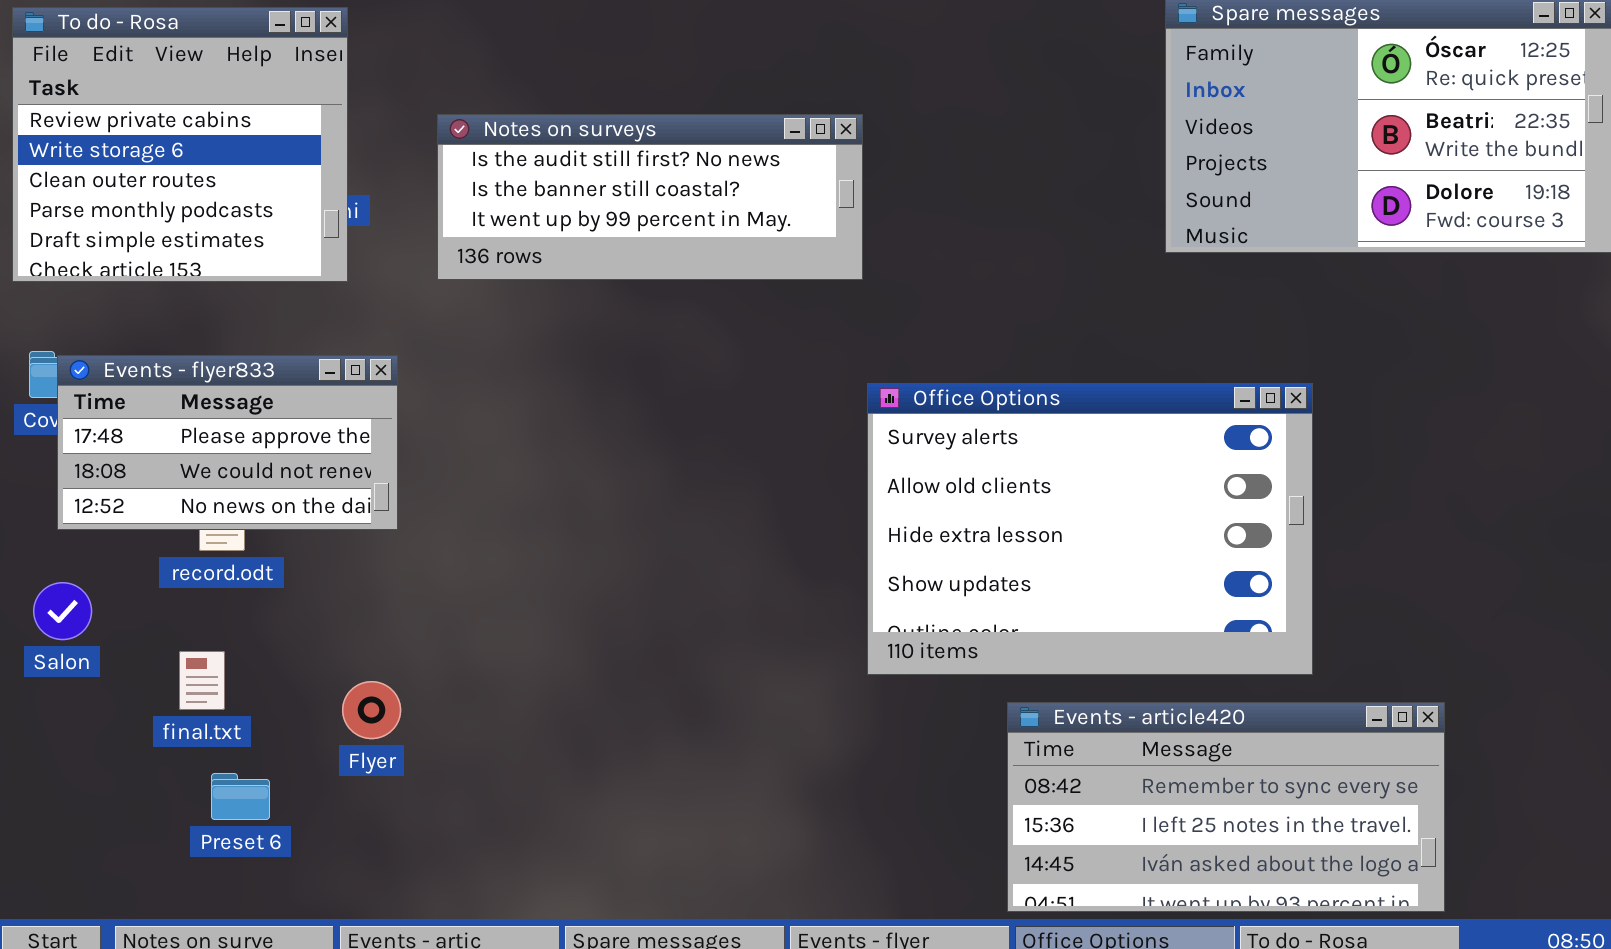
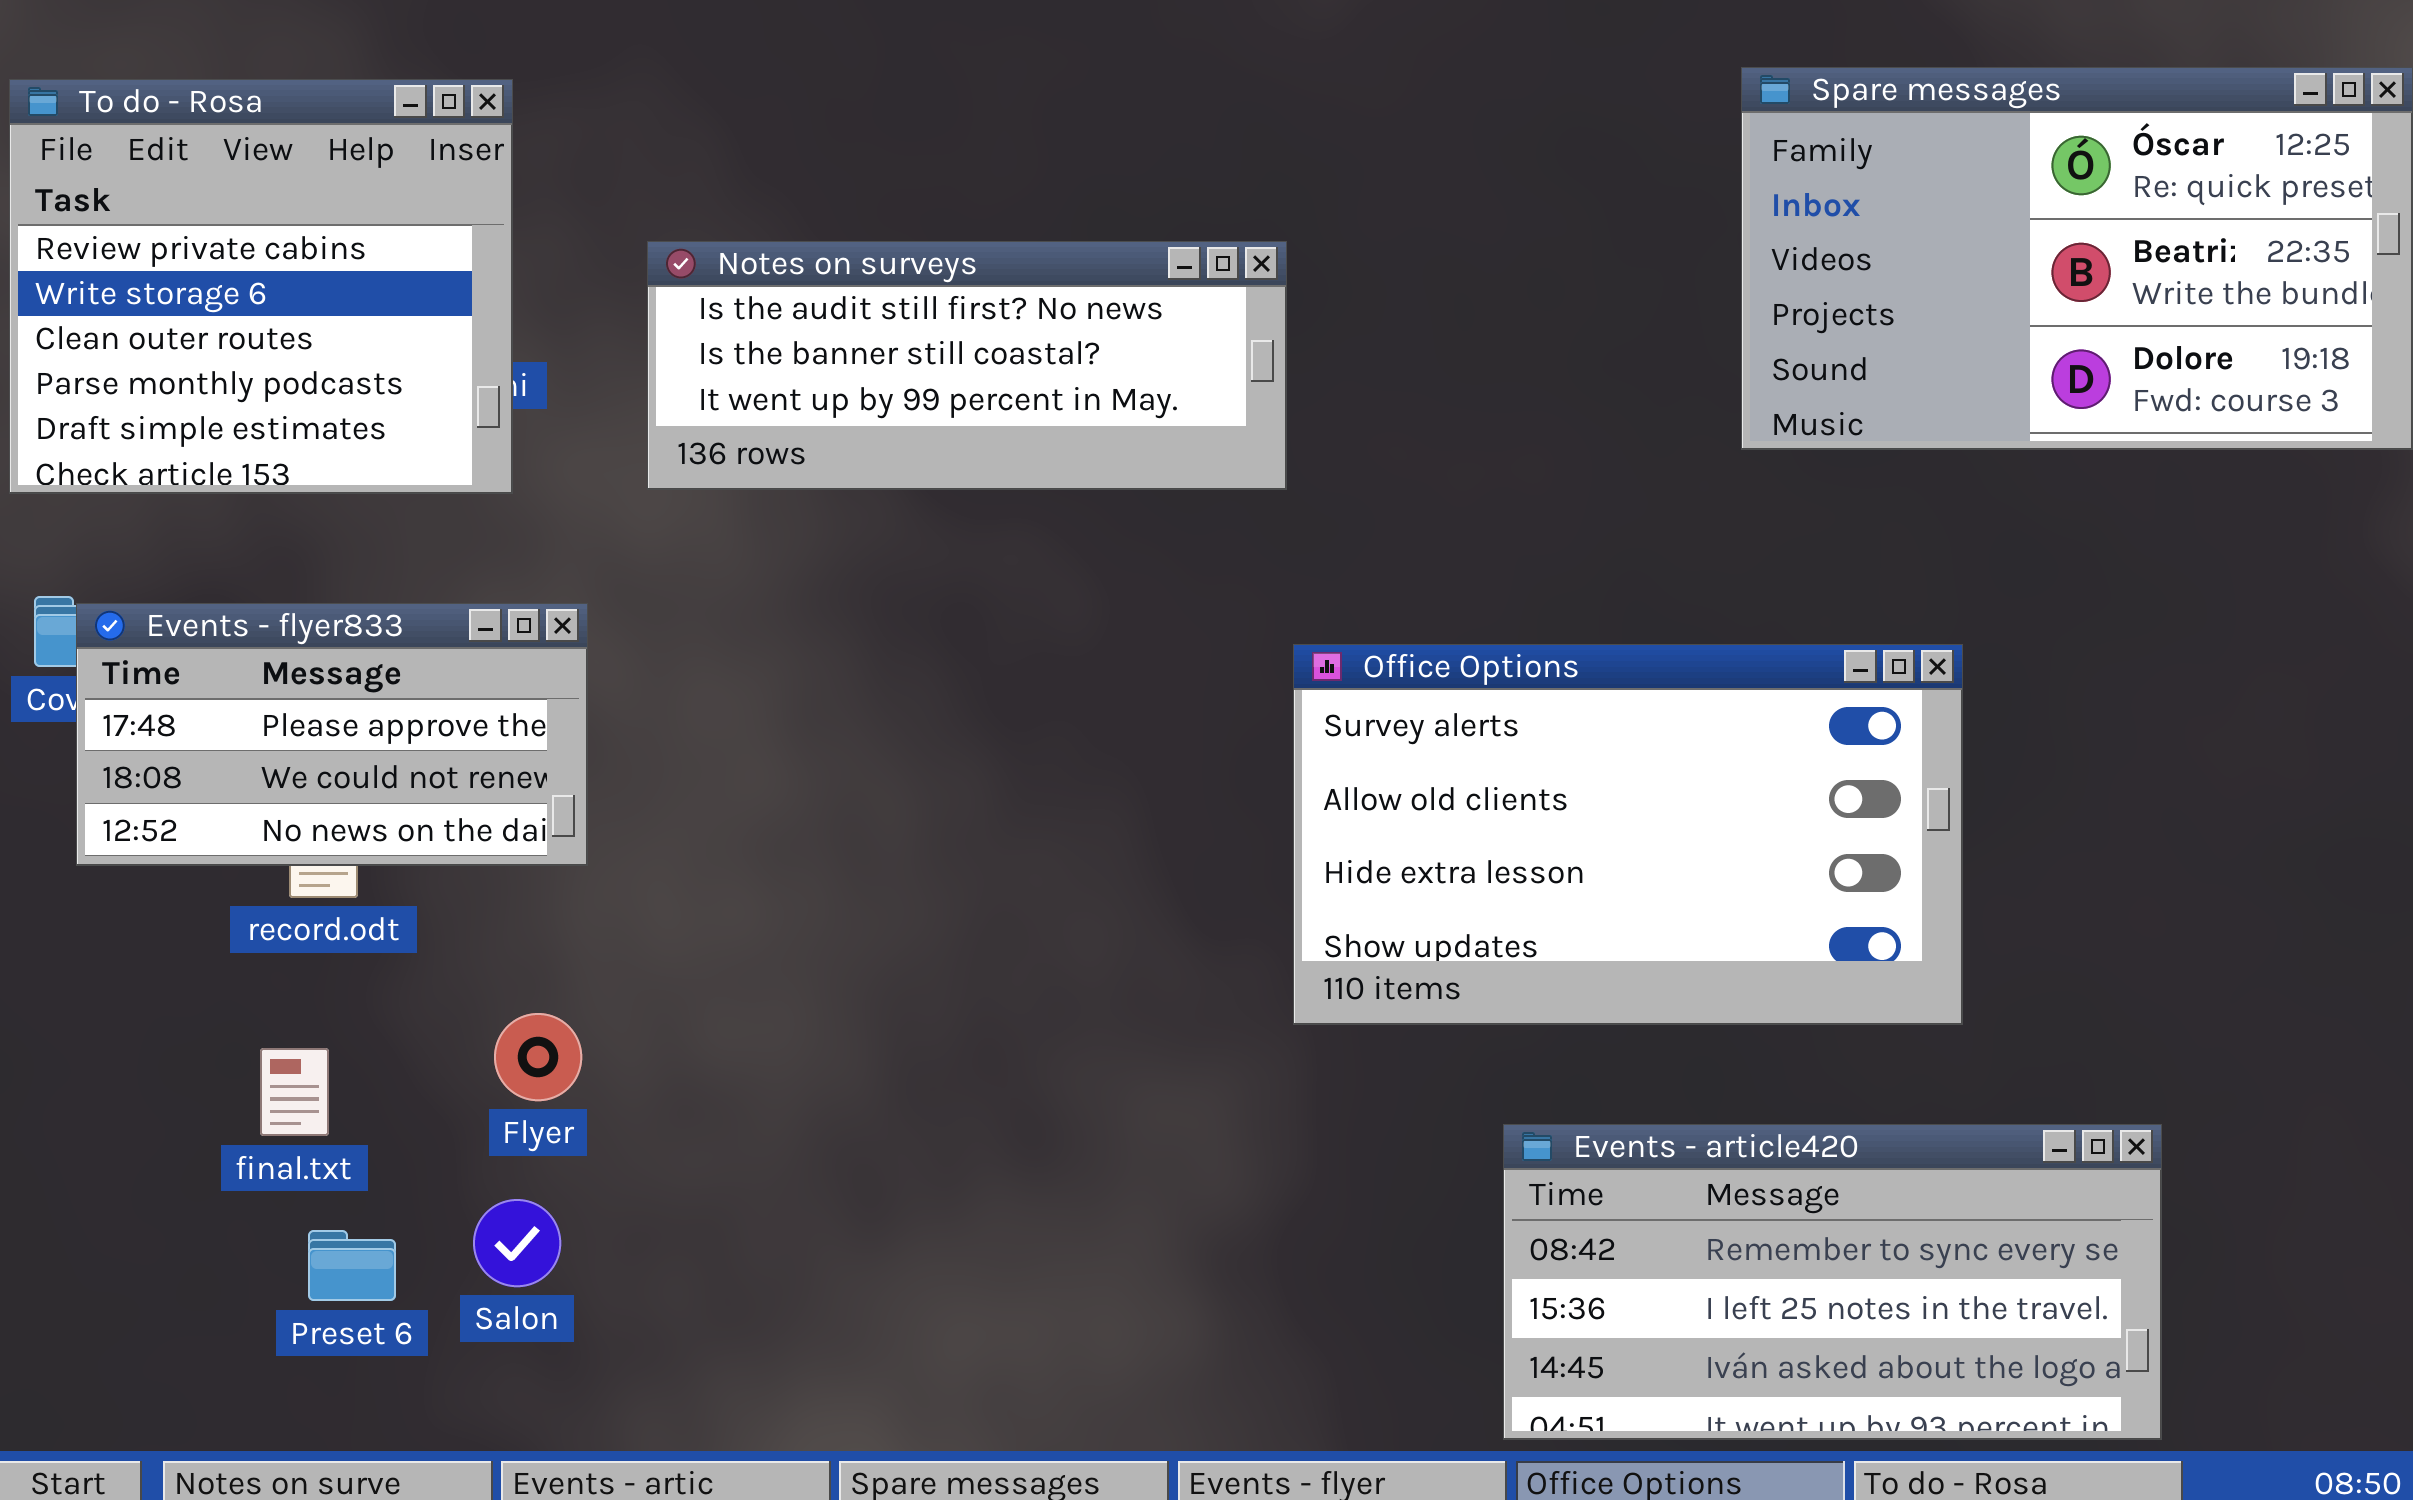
Office Options: [867,383,1313,675] -> [1293,644,1963,1025], resized
Salon: [33,582,92,640] -> [473,1199,561,1287], moved
Flyer: [342,681,401,739] -> [494,1013,582,1101], moved

